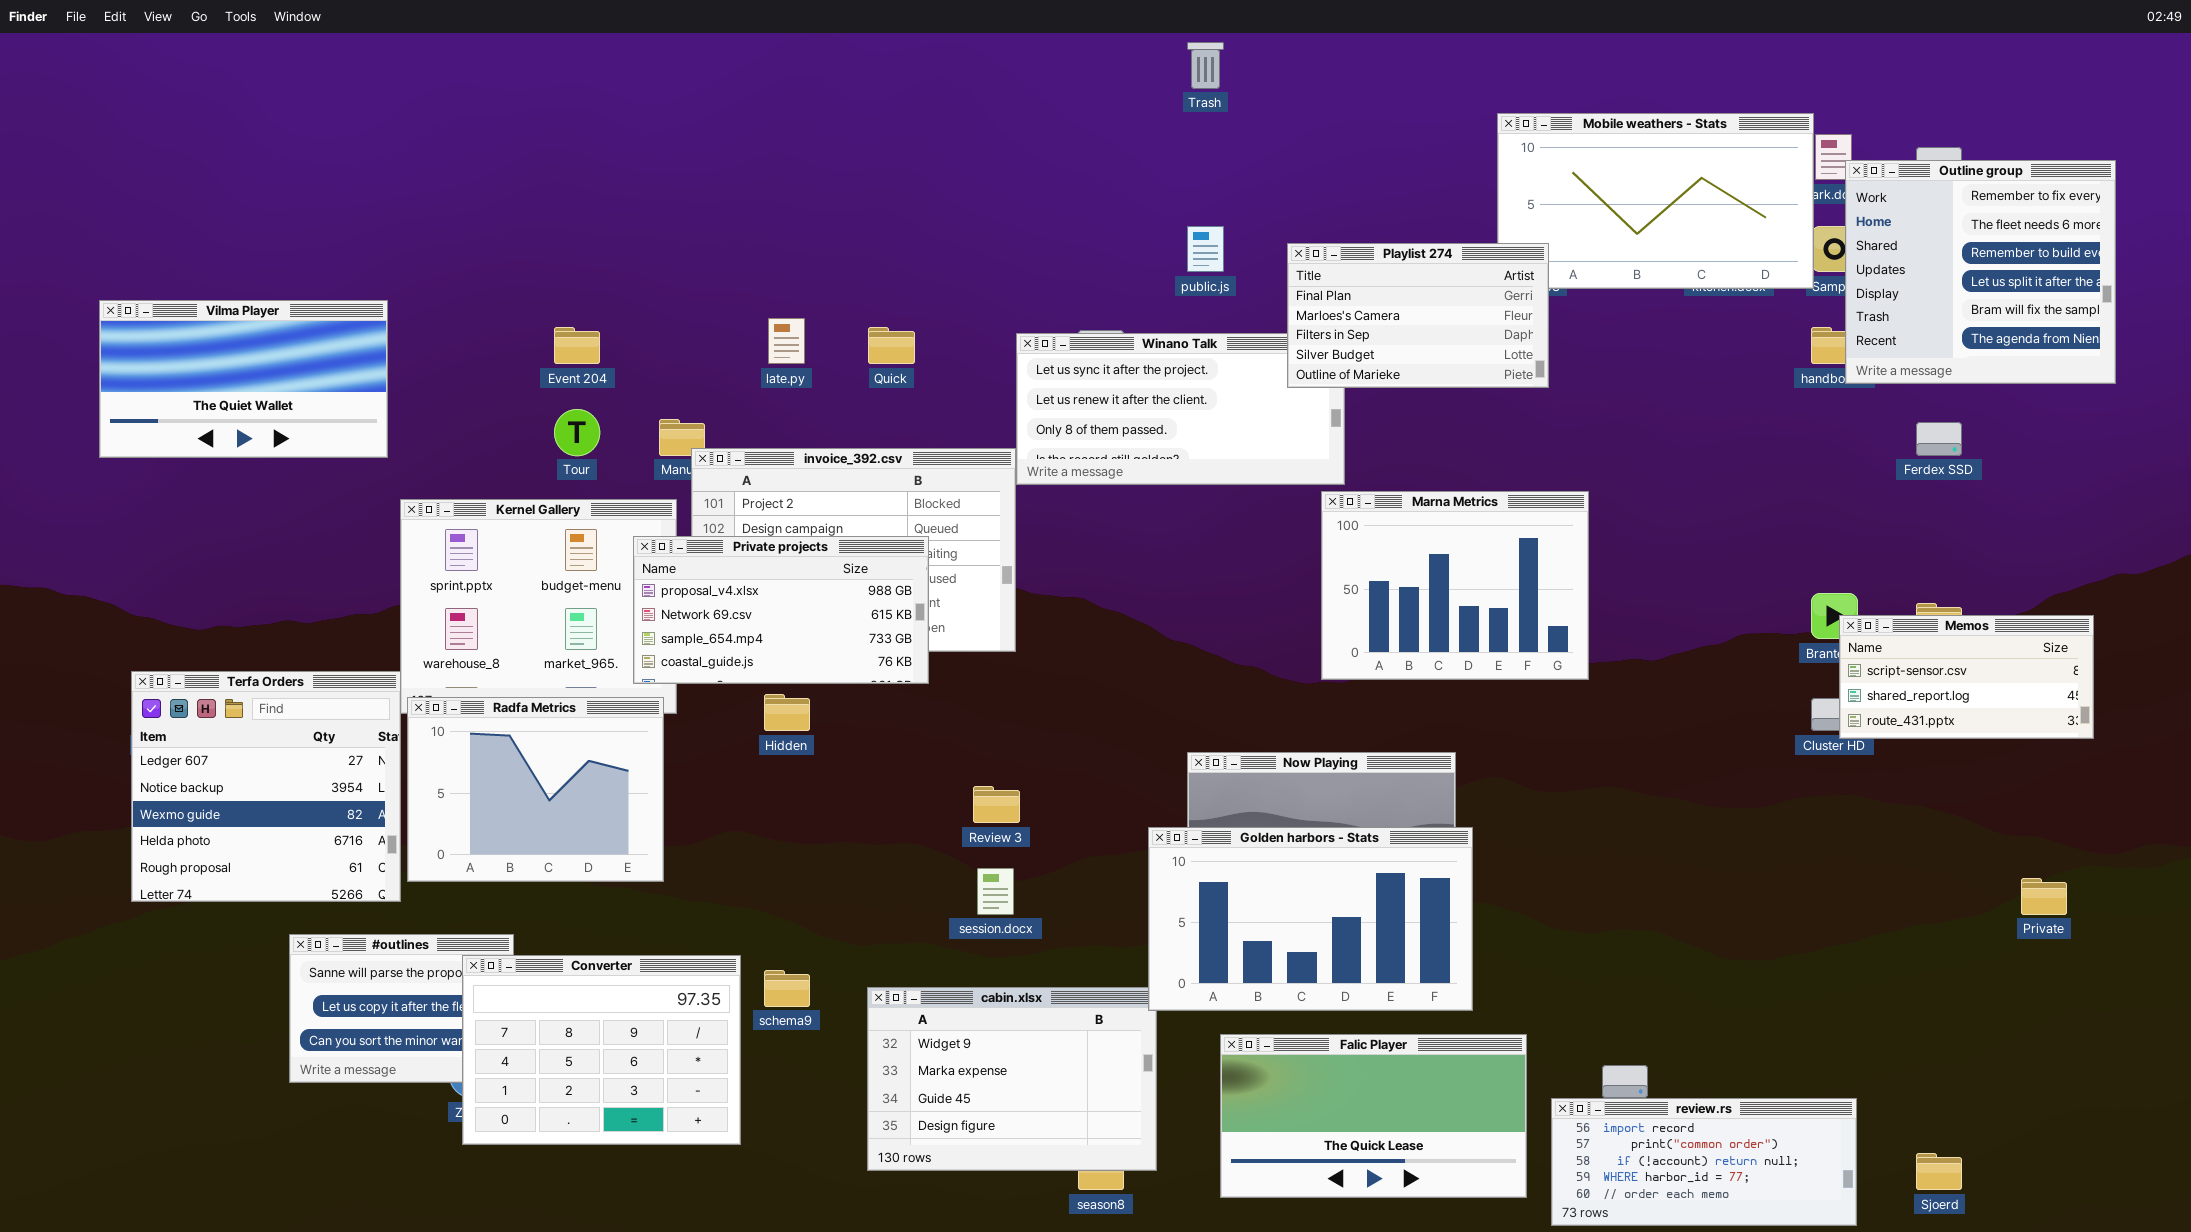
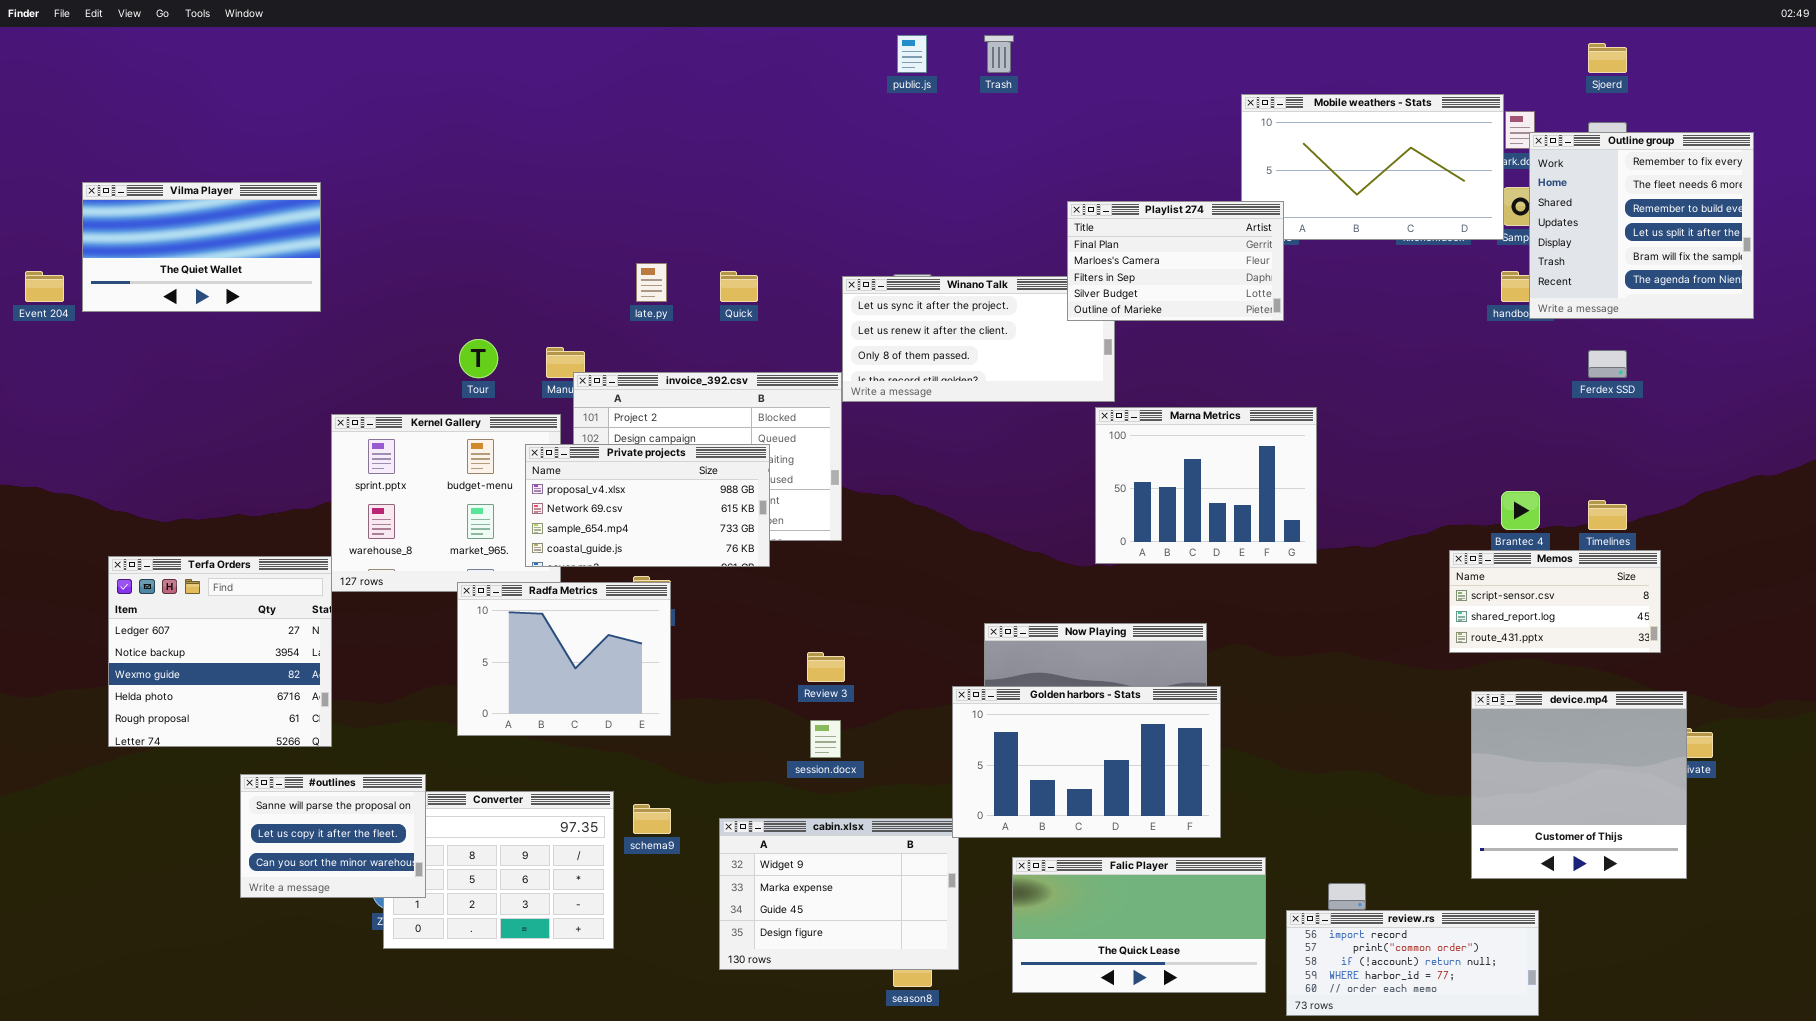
public.js: [1187,226,1224,272] -> [897,35,927,73], moved
Vilma Player: [99,300,388,458] -> [82,182,321,312], moved
Event 204: [554,327,600,364] -> [25,271,64,302], moved
Memos: [1839,615,2094,739] -> [1449,550,1661,653], moved
Radfa Metrics: [407,697,664,882] -> [457,582,671,736], moved
device.mp4: none -> [1471,691,1687,879], opened
#outlines: [289,934,514,1083] -> [240,774,426,898], raised
Sjoerd: [1916,1153,1962,1190] -> [1588,43,1627,73], moved

